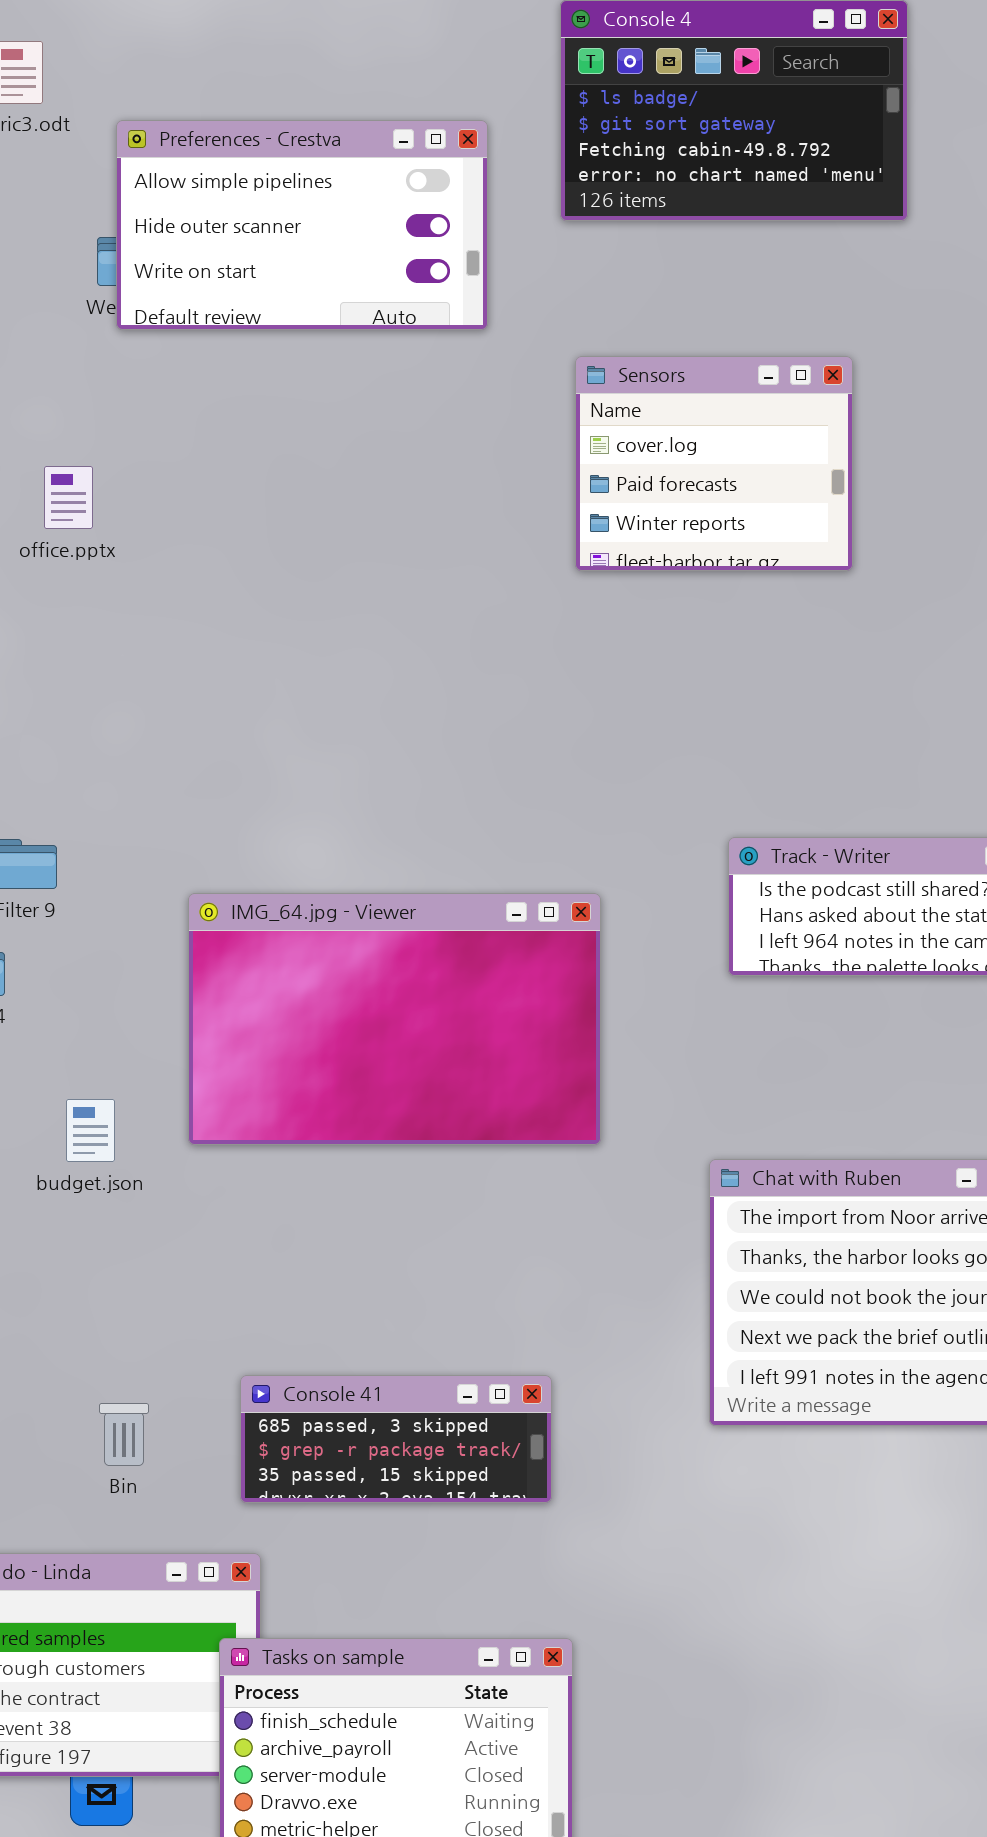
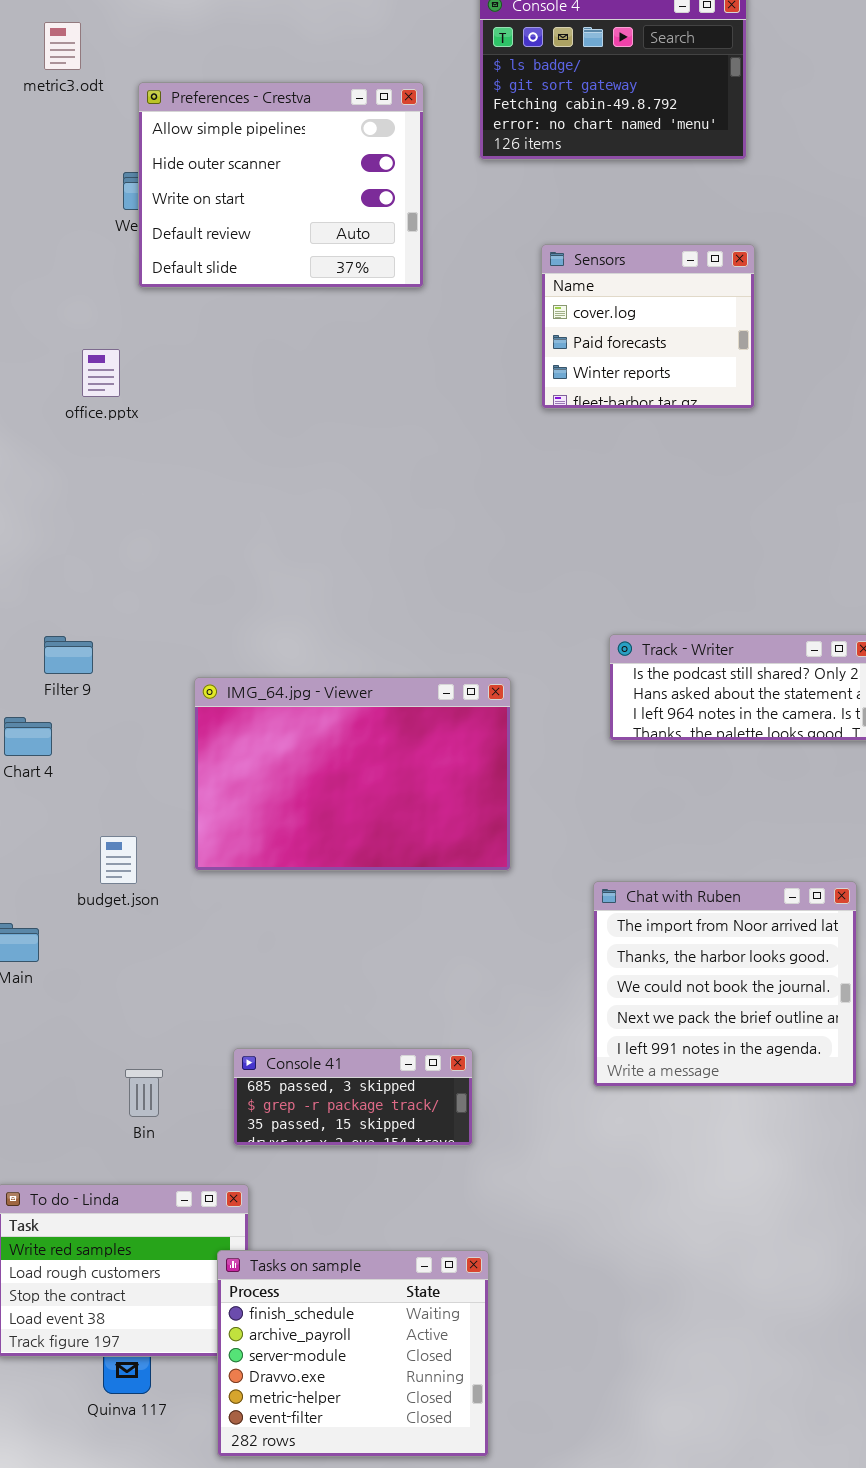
Preferences - Crestva: [116,120,488,330] -> [138,82,424,288], resized
Sensors: [575,356,853,571] -> [541,244,755,409], moved

